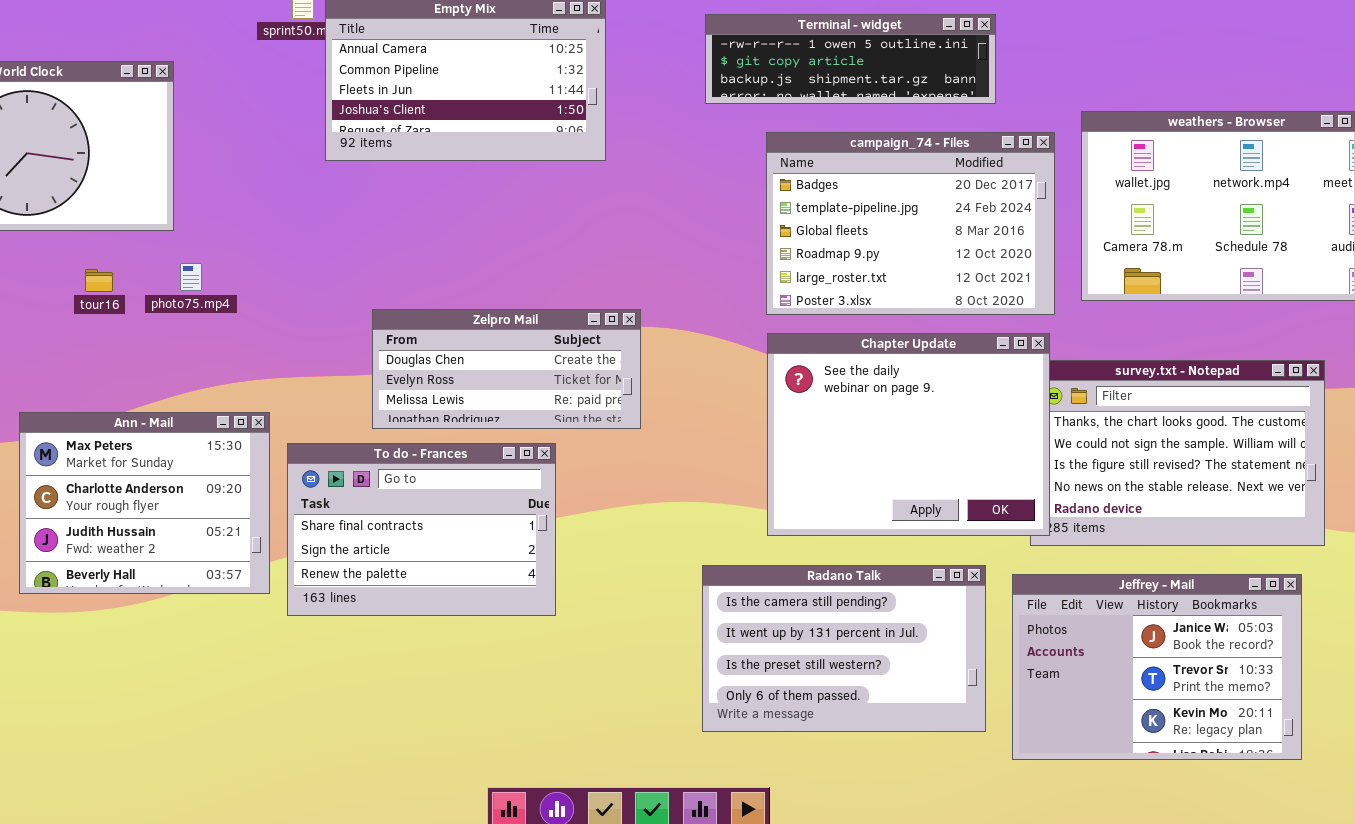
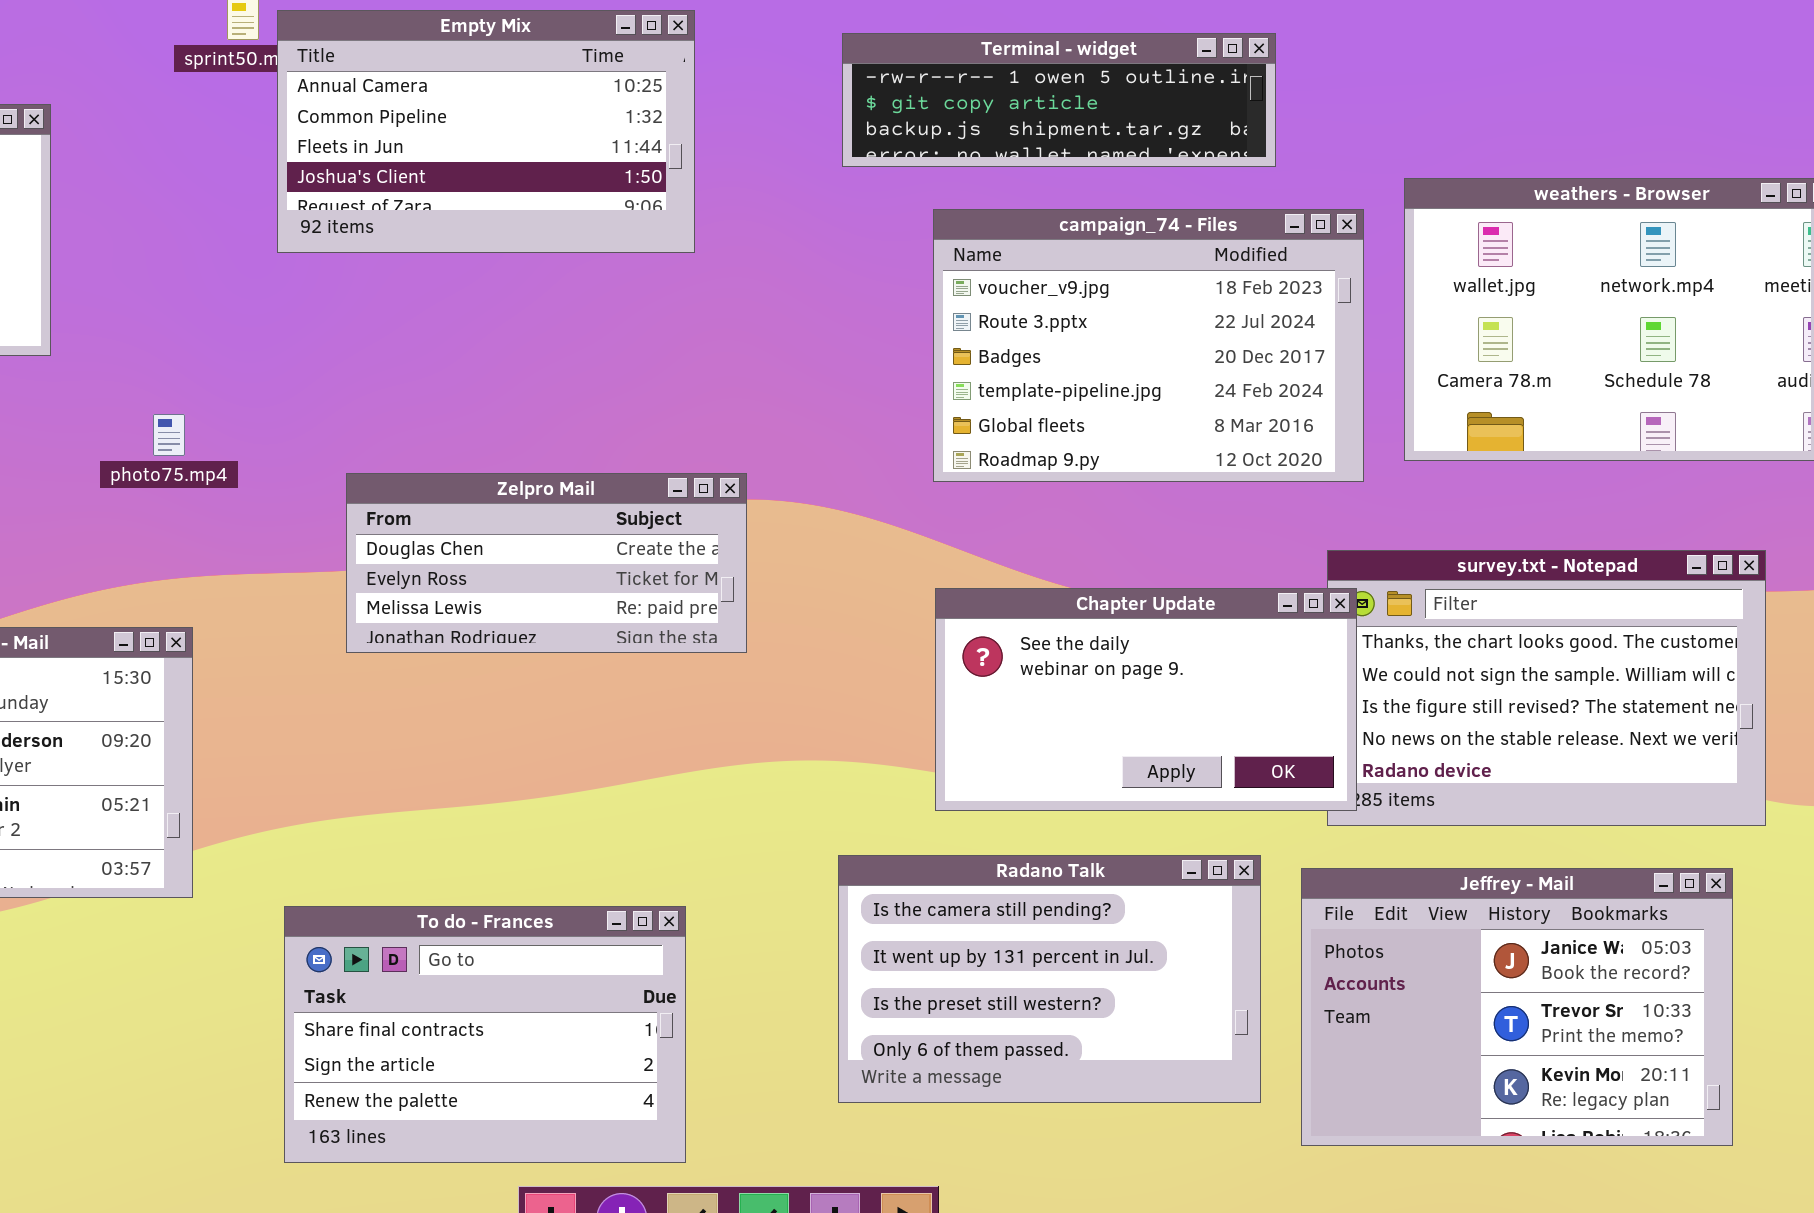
campaign_74 - Files: [766,132,1055,315] -> [933,209,1364,482], scrolled up 2 rows
photo75.mp4: [180,263,202,291] -> [153,414,185,456], moved
Chapter Update: [767,333,1050,536] -> [935,588,1357,811], resized
To do - Frances: [287,443,556,616] -> [284,906,686,1163], moved

